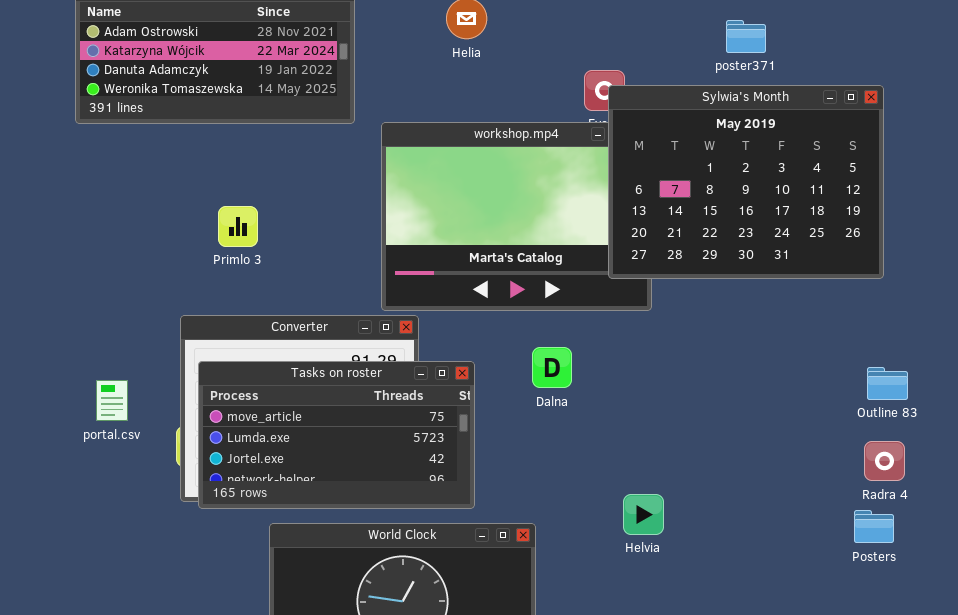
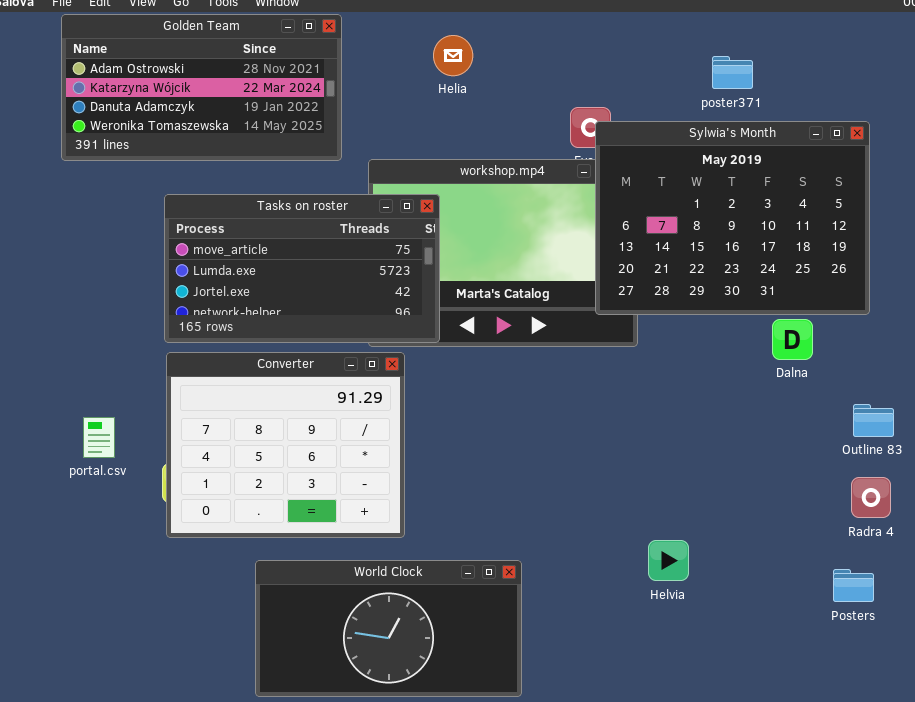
Dalna: [532,347,572,388] -> [772,319,813,360], moved
Tasks on roster: [198,361,475,509] -> [164,194,440,343], moved
Helvia: [623,494,664,535] -> [648,540,689,581], moved
Posters: [854,510,894,543] -> [833,569,874,602], moved

